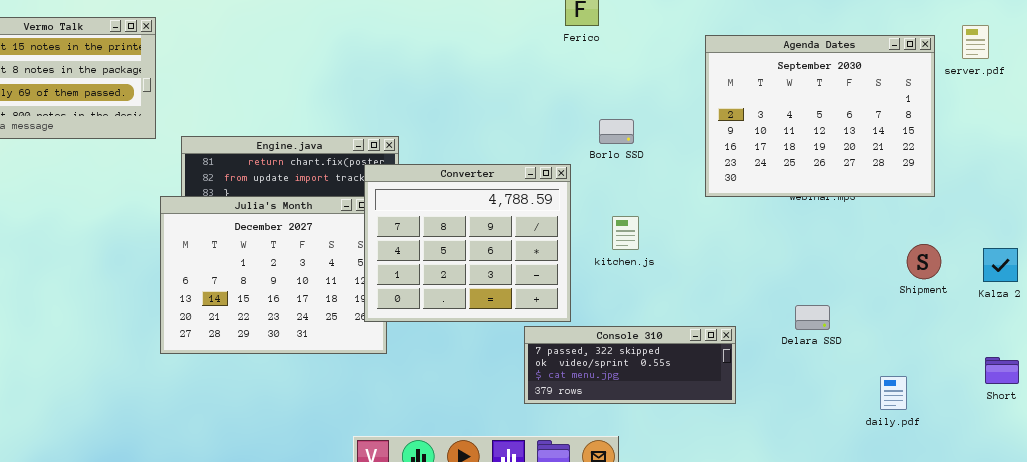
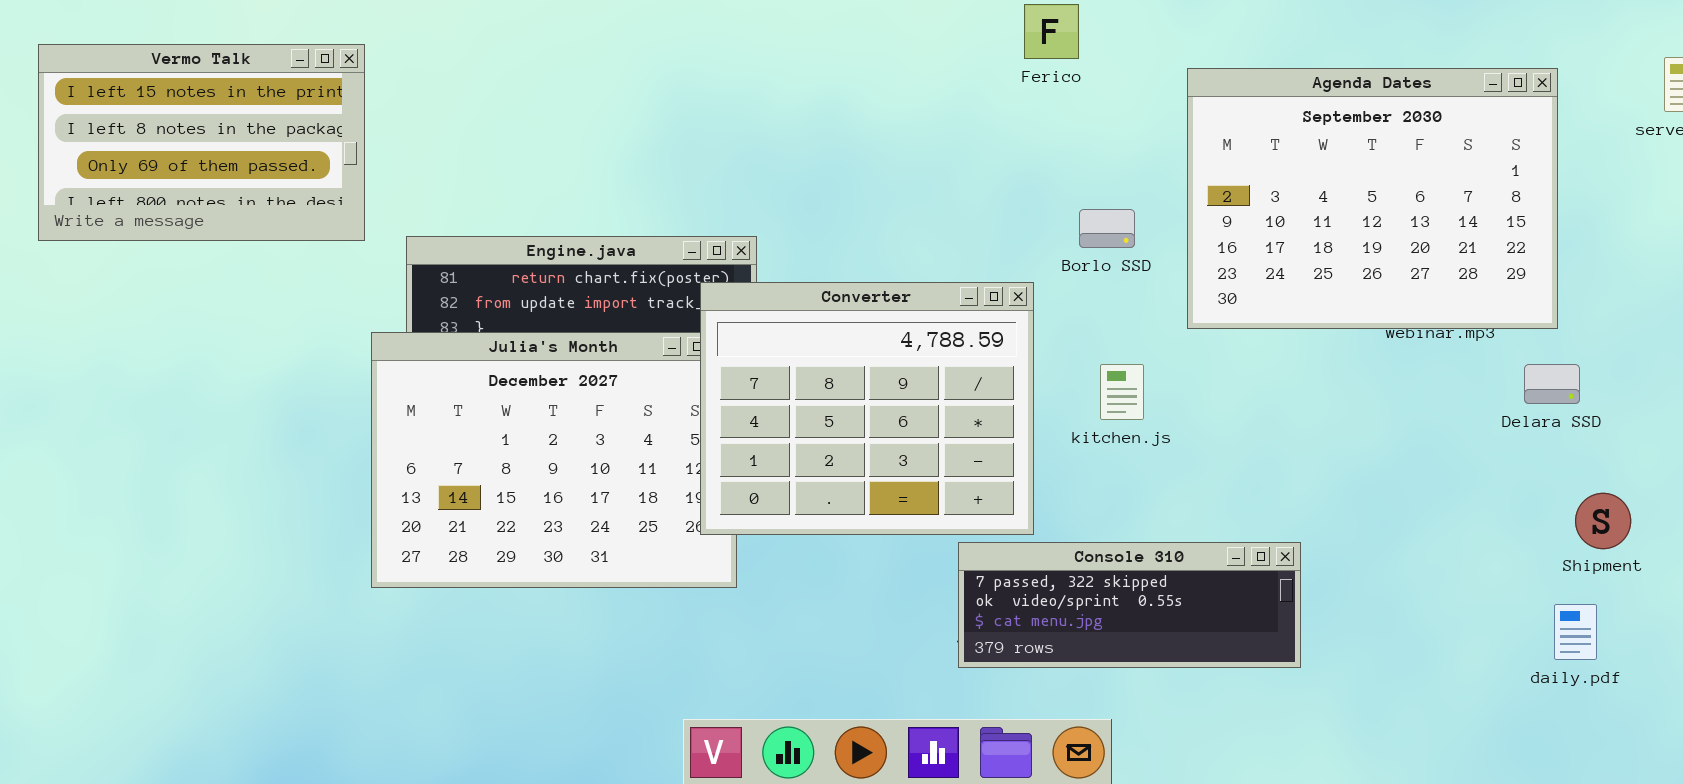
Agenda Dates: [705,35,935,197] -> [1187,68,1558,329], moved
Shipment: [907,244,941,279] -> [1575,493,1631,549], moved
Delara SSD: [795,305,830,330] -> [1524,364,1580,404], moved
daily.pdf: [880,376,907,410] -> [1554,604,1597,660], moved

